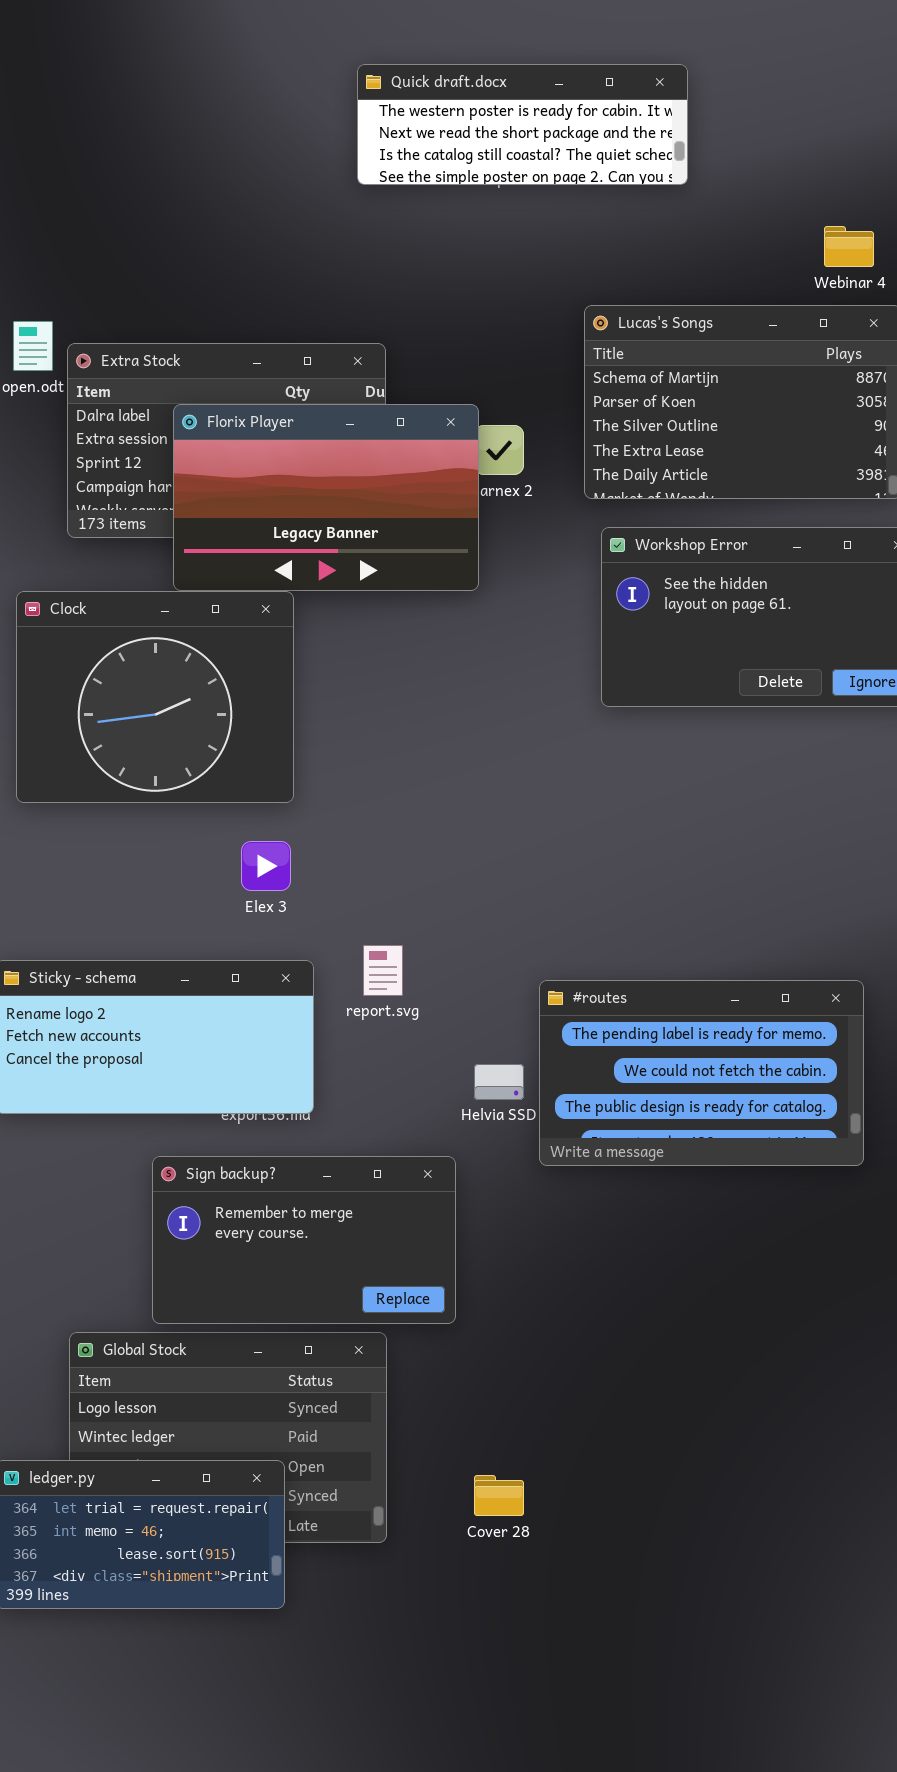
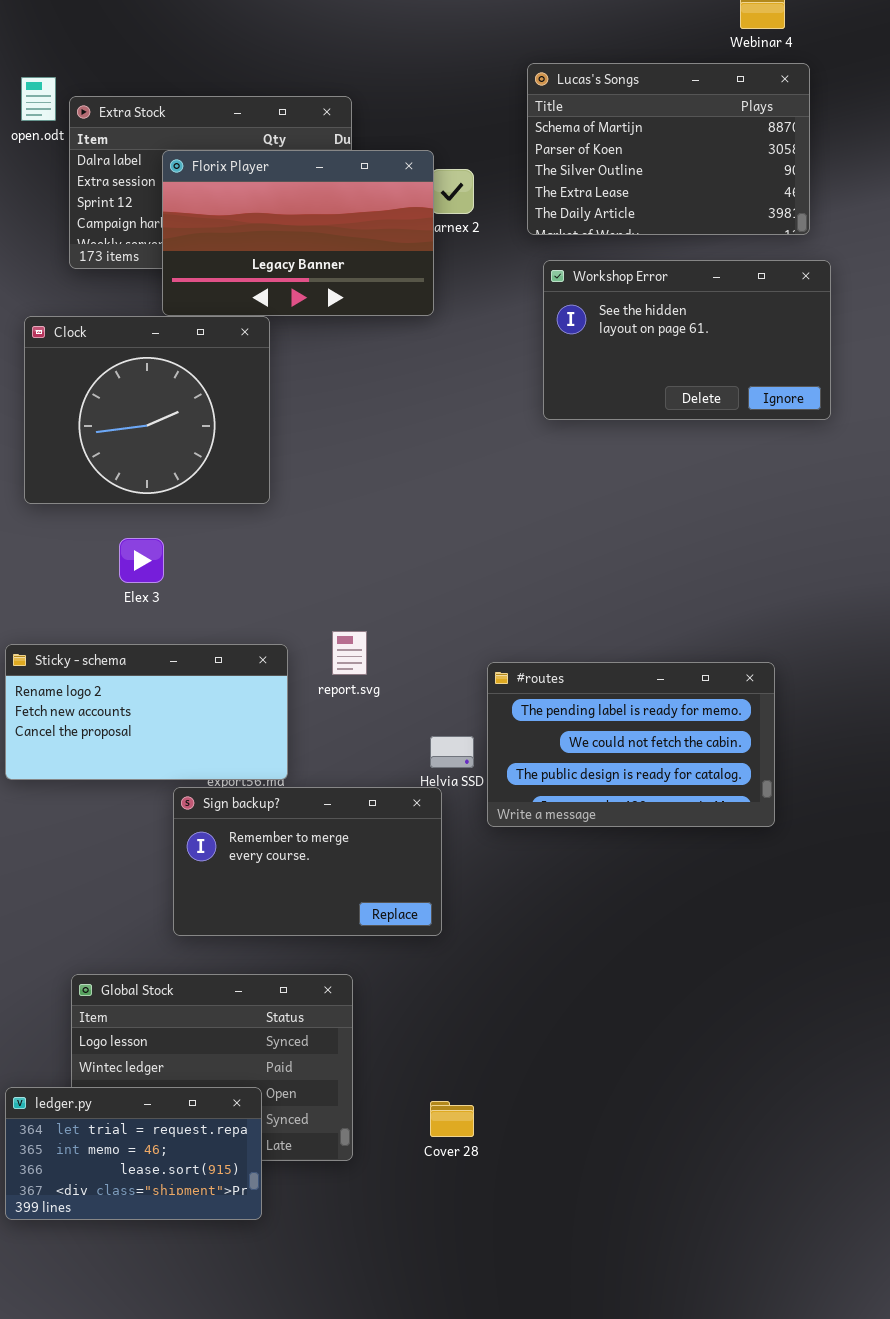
Elex 3: [241,841,291,891] -> [119,538,164,583], moved
Sign backup?: [152,1156,456,1324] -> [173,787,442,936], moved

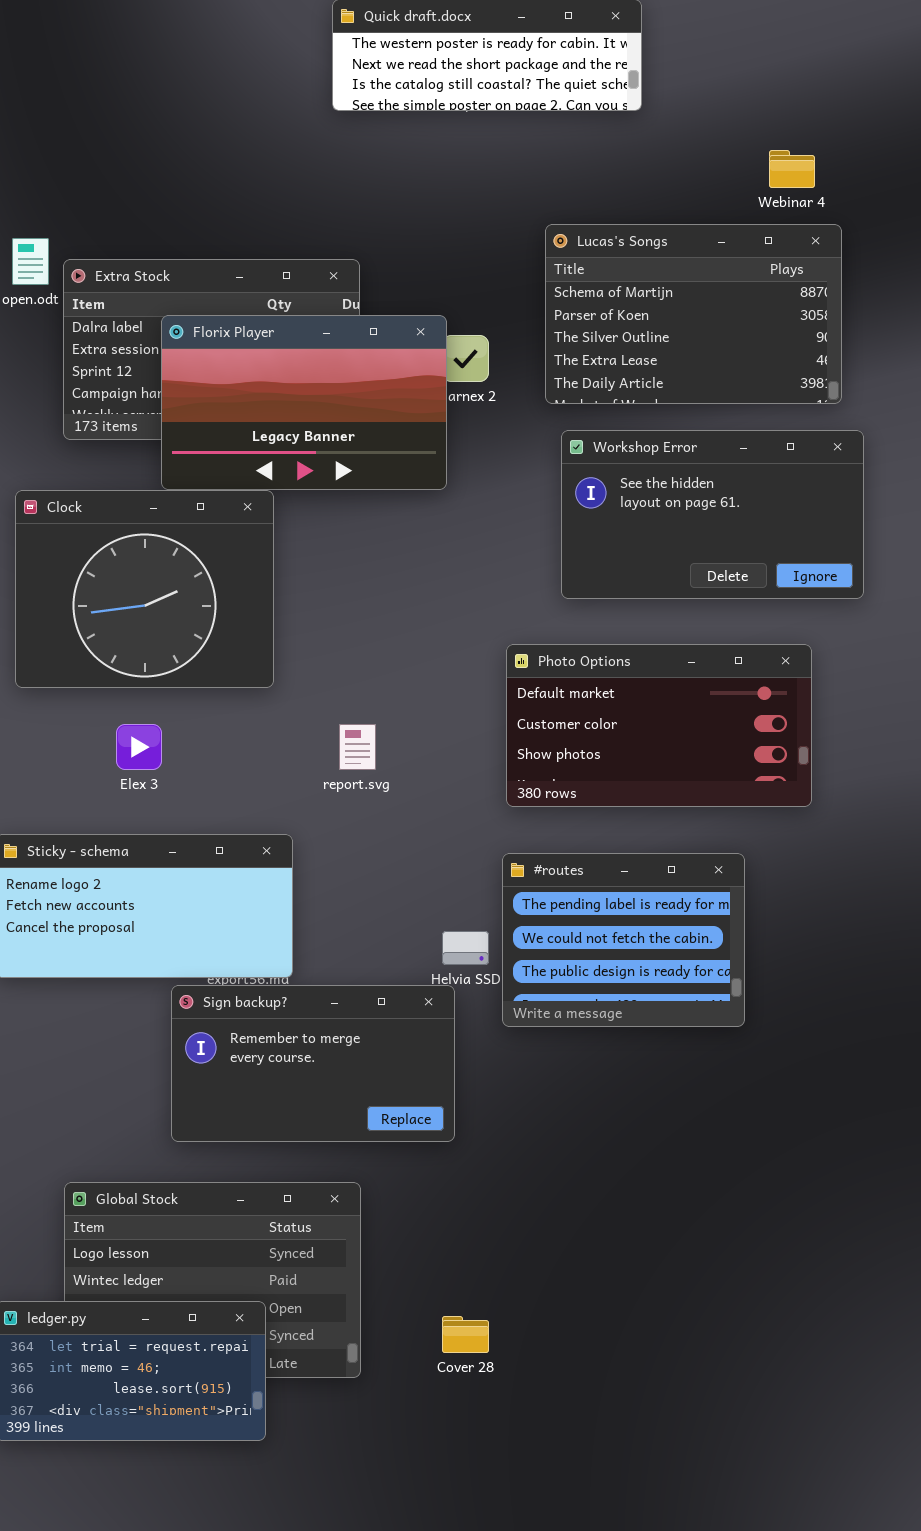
Photo Options: none -> [506,644,812,807], opened
report.svg: [332,631,367,675] -> [339,724,376,770], moved
#routes: [487,662,775,827] -> [502,853,745,1027], resized

